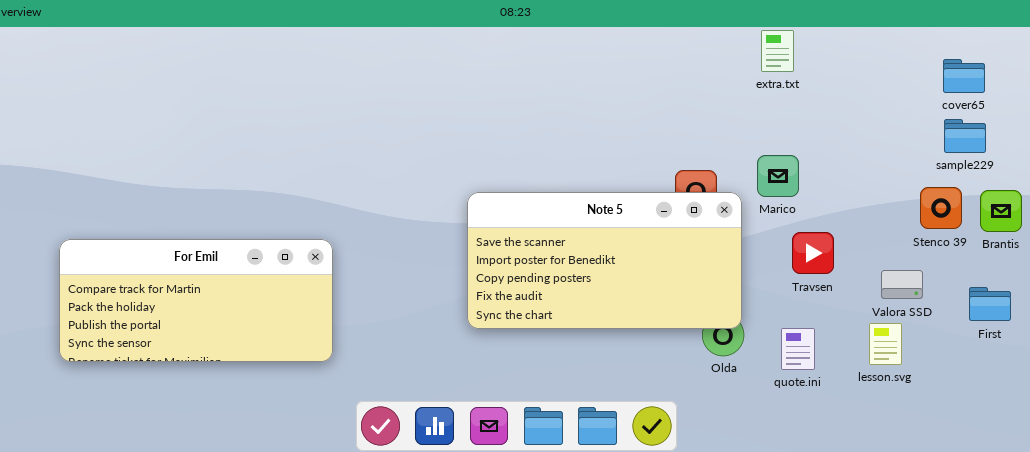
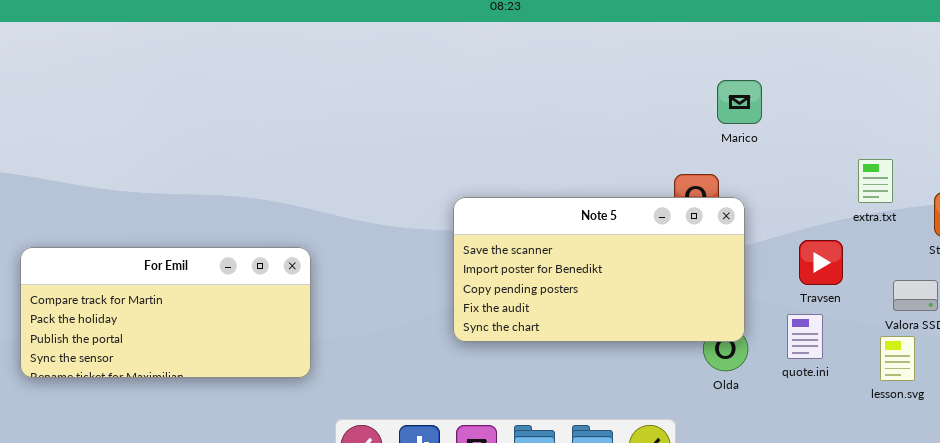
extra.txt: [761,30,794,72] -> [858,159,893,203], moved
Marico: [757,155,799,197] -> [717,80,762,124], moved
quote.ini: [781,328,815,370] -> [787,314,823,359], moved

